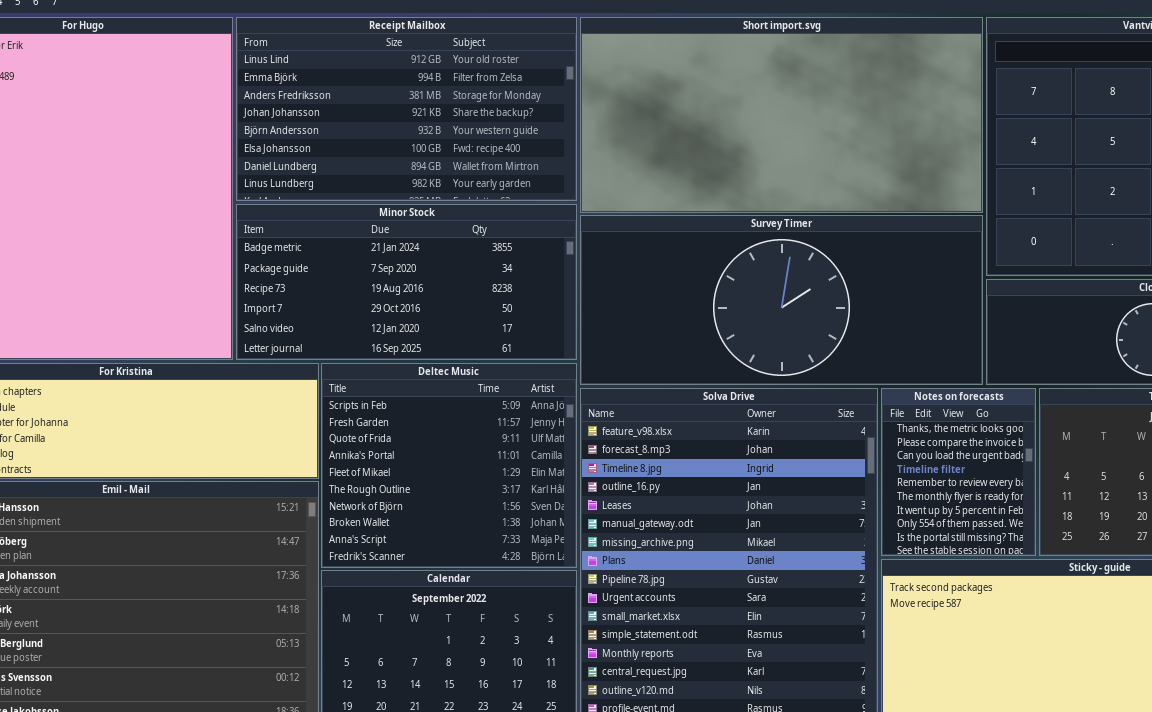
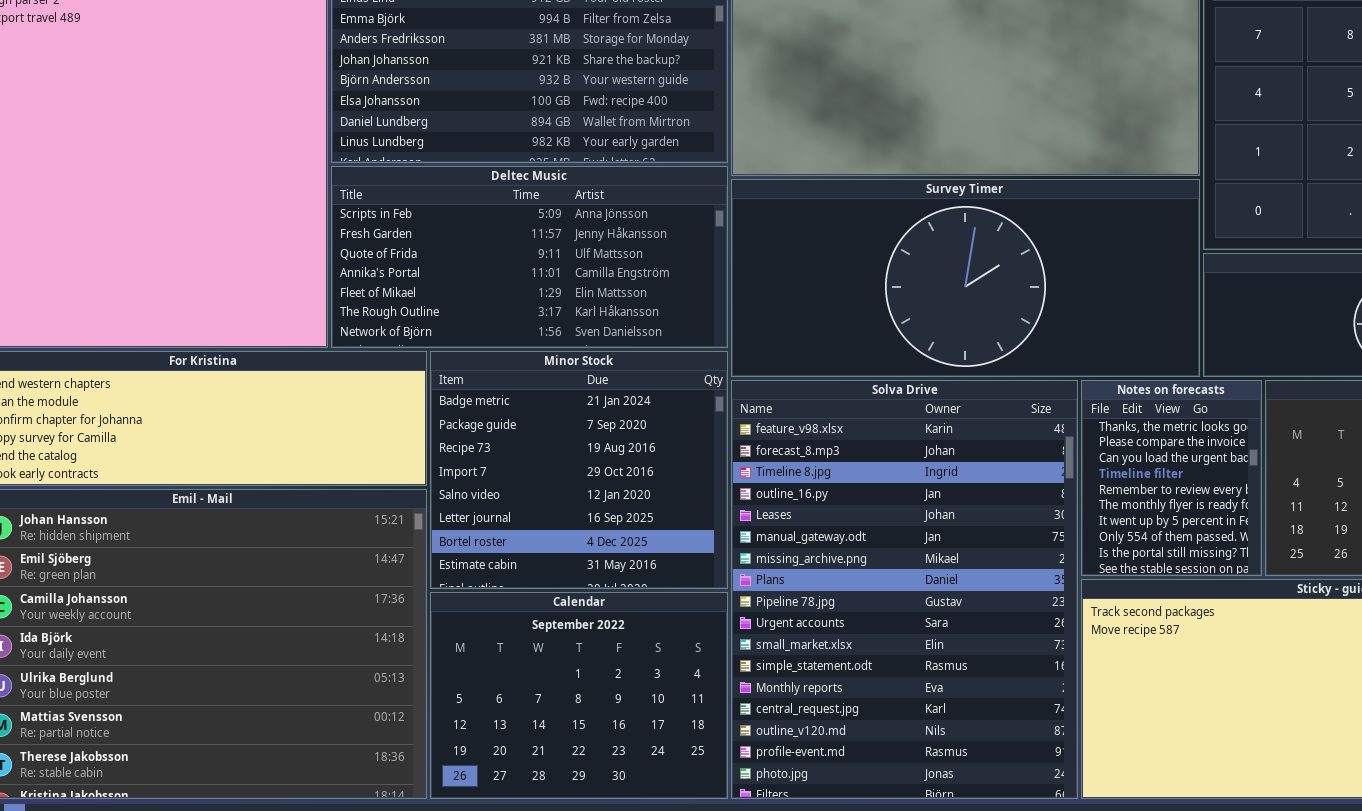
Minor Stock: [236,204,577,360] -> [430,351,728,589], moved, resized
Deltec Music: [321,363,577,568] -> [331,166,728,348], moved, resized

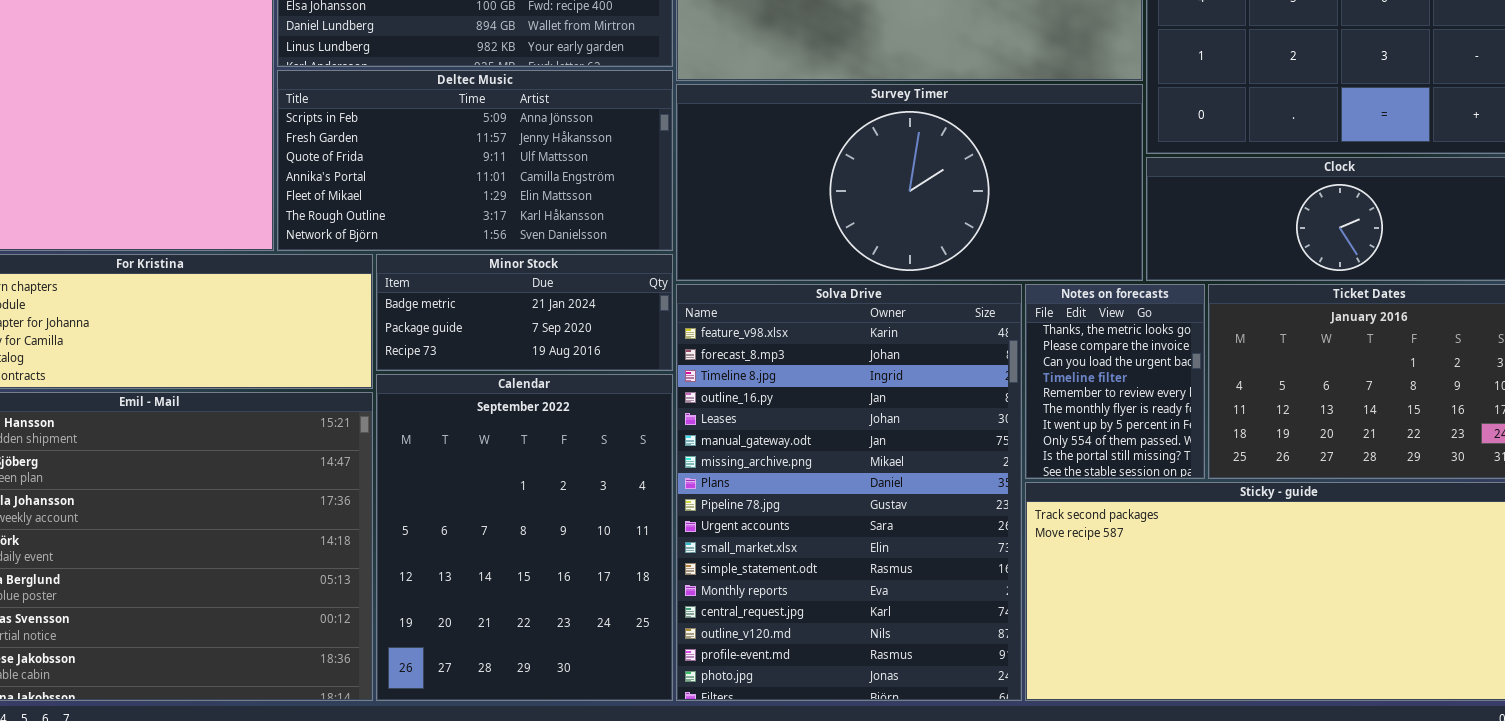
Minor Stock: [430,351,728,589] -> [376,254,673,371], resized
Calendar: [430,592,728,799] -> [376,374,673,701], resized

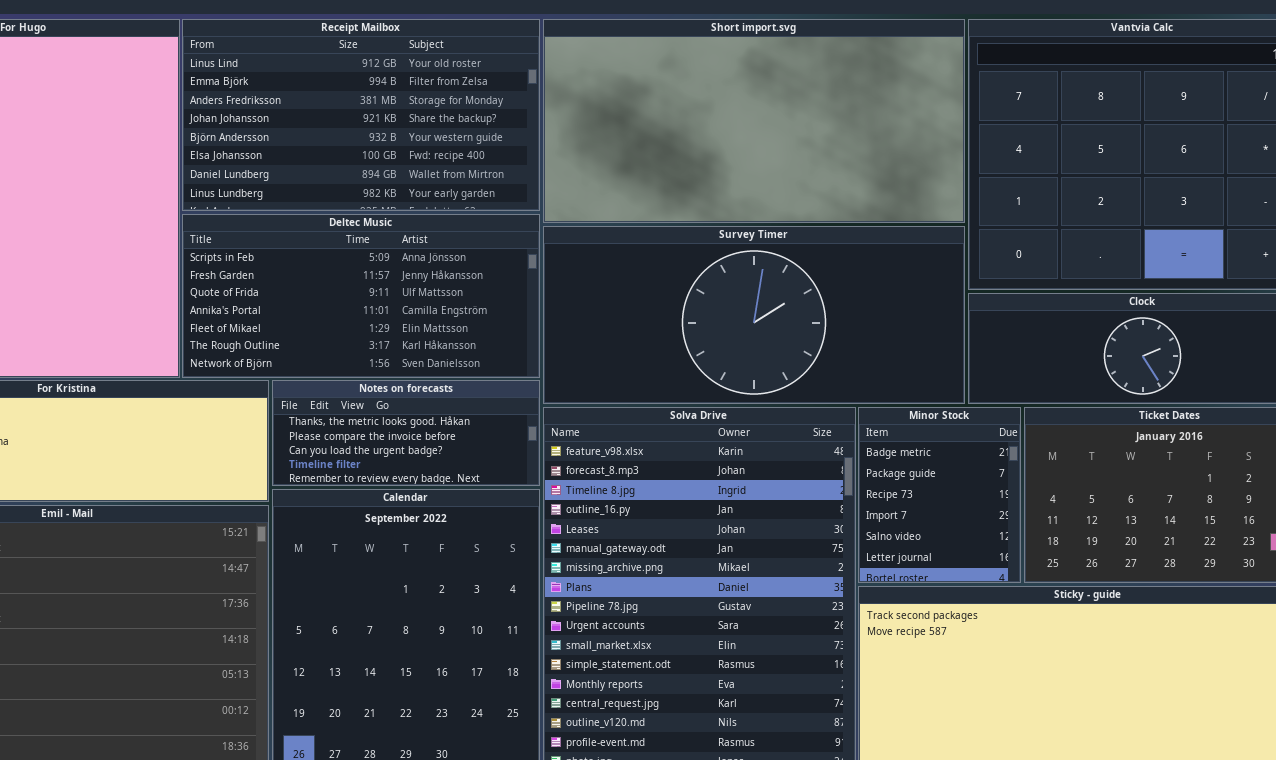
Minor Stock: [376,254,673,371] -> [858,407,1021,583], moved, resized
Notes on forecasts: [1025,284,1205,479] -> [272,380,540,486], moved, resized

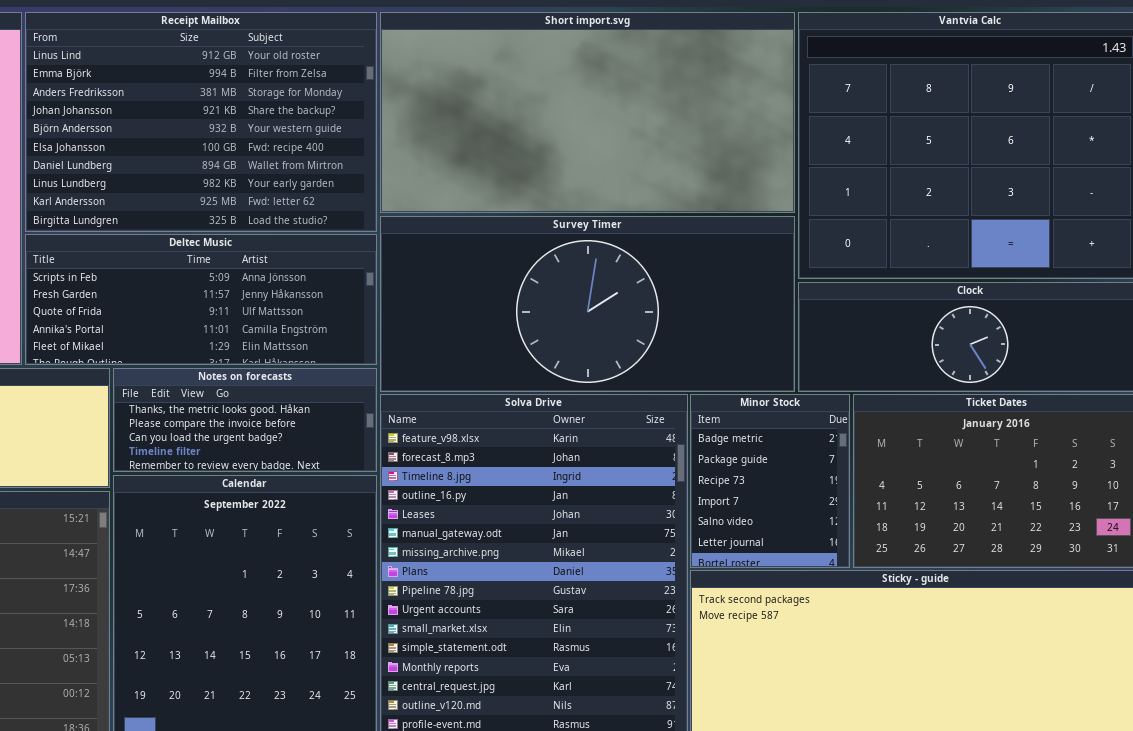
Receipt Mailbox: [182,19,540,211] -> [25,12,377,232], resized
Deltec Music: [182,214,540,378] -> [25,234,377,365], resized

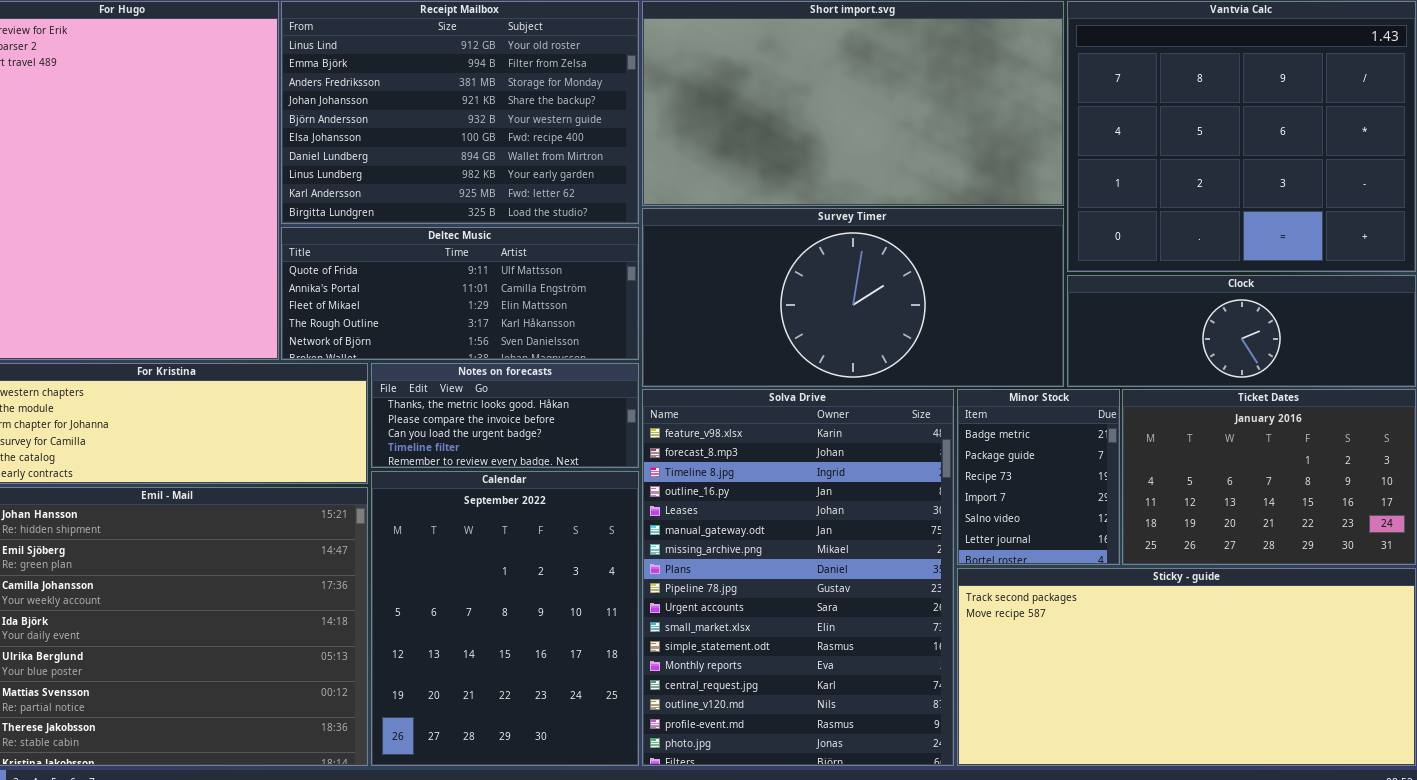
Deltec Music: [25,234,377,365] -> [281,227,639,360], scrolled down 2 rows

